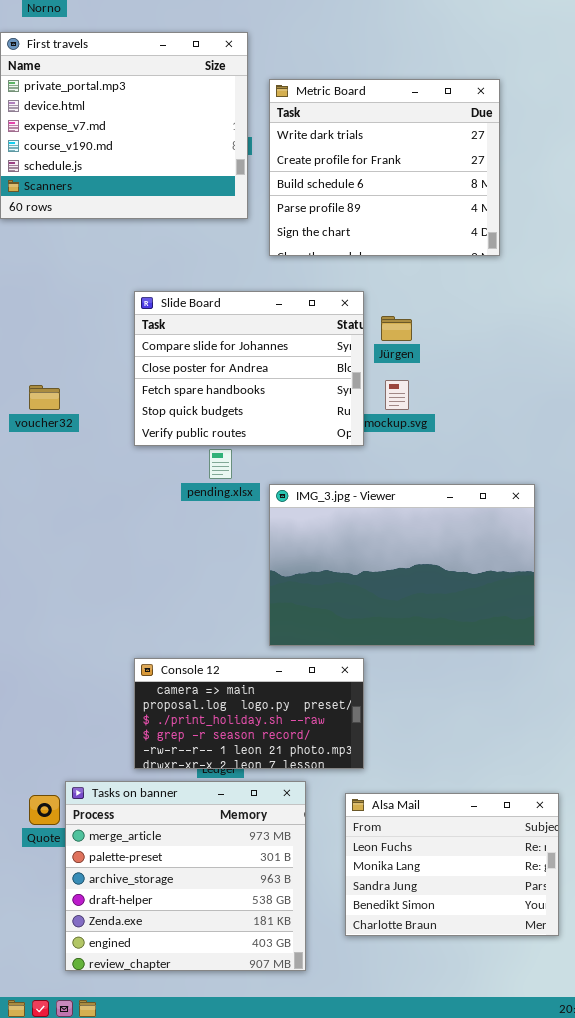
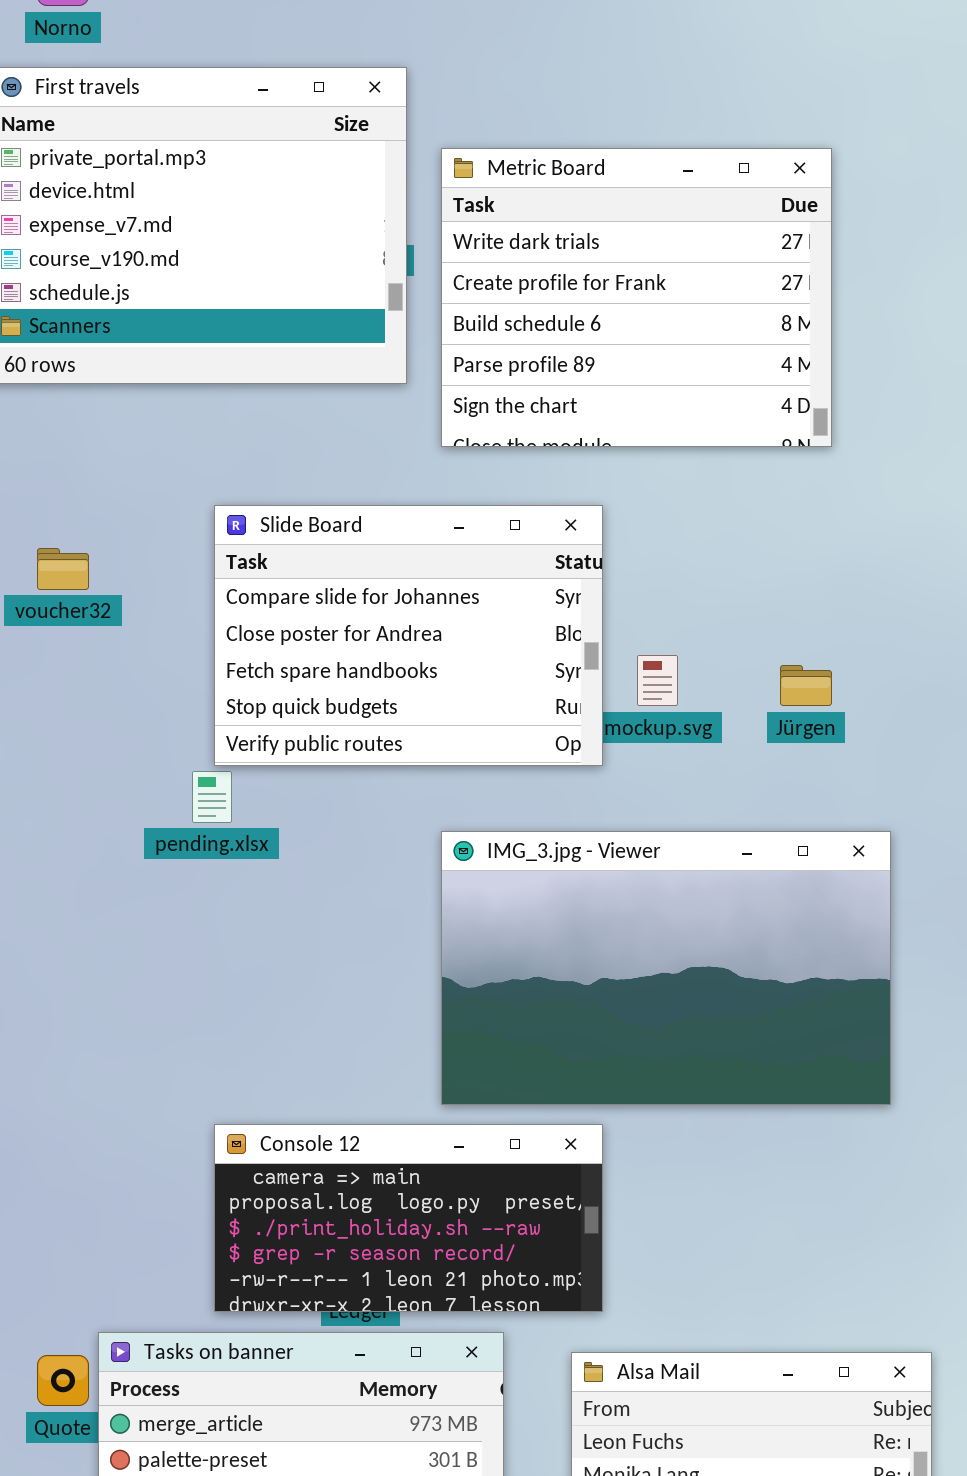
Jürgen: [381,316,412,341] -> [780,665,832,706], moved
voucher32: [29,385,60,410] -> [37,548,89,590], moved
pending.xlsx: [209,449,232,479] -> [192,771,232,823], moved

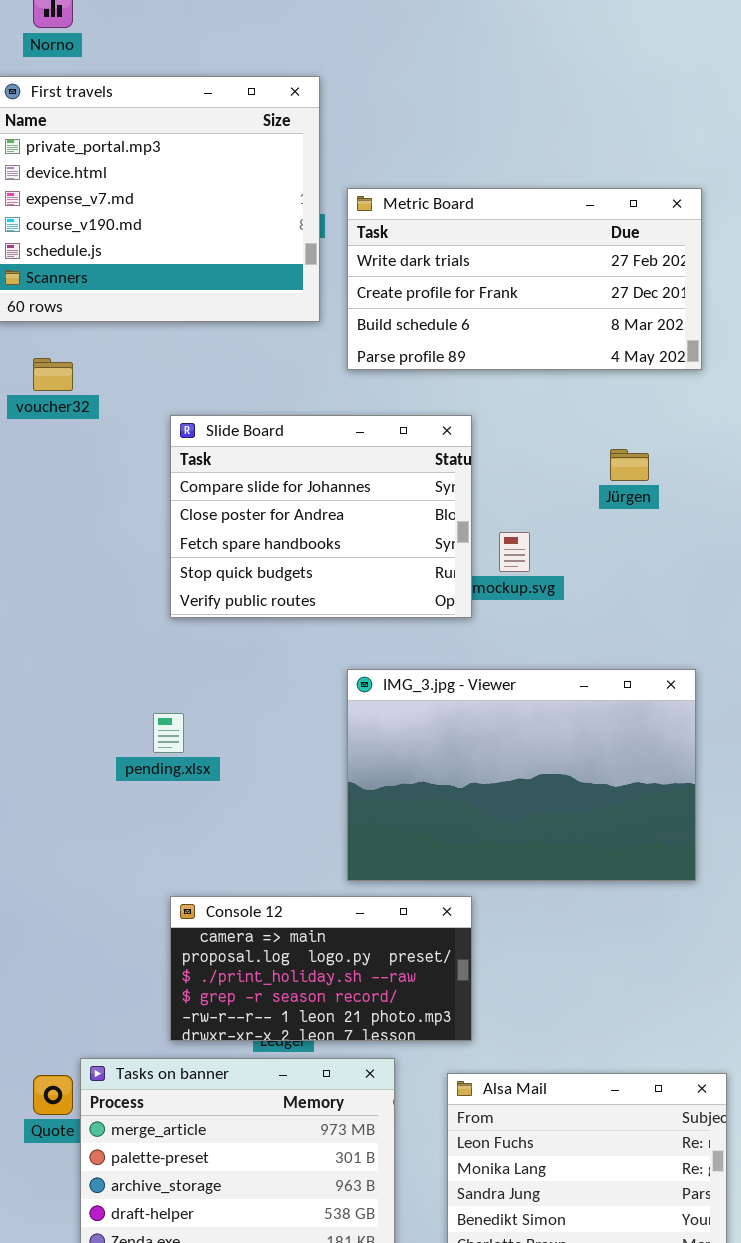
Metric Board: [441,148,832,447] -> [347,188,702,370], resized
voucher32: [37,548,89,590] -> [33,358,73,391], moved
Jürgen: [780,665,832,706] -> [610,449,649,481], moved
pending.xlsx: [192,771,232,823] -> [153,713,184,753], moved

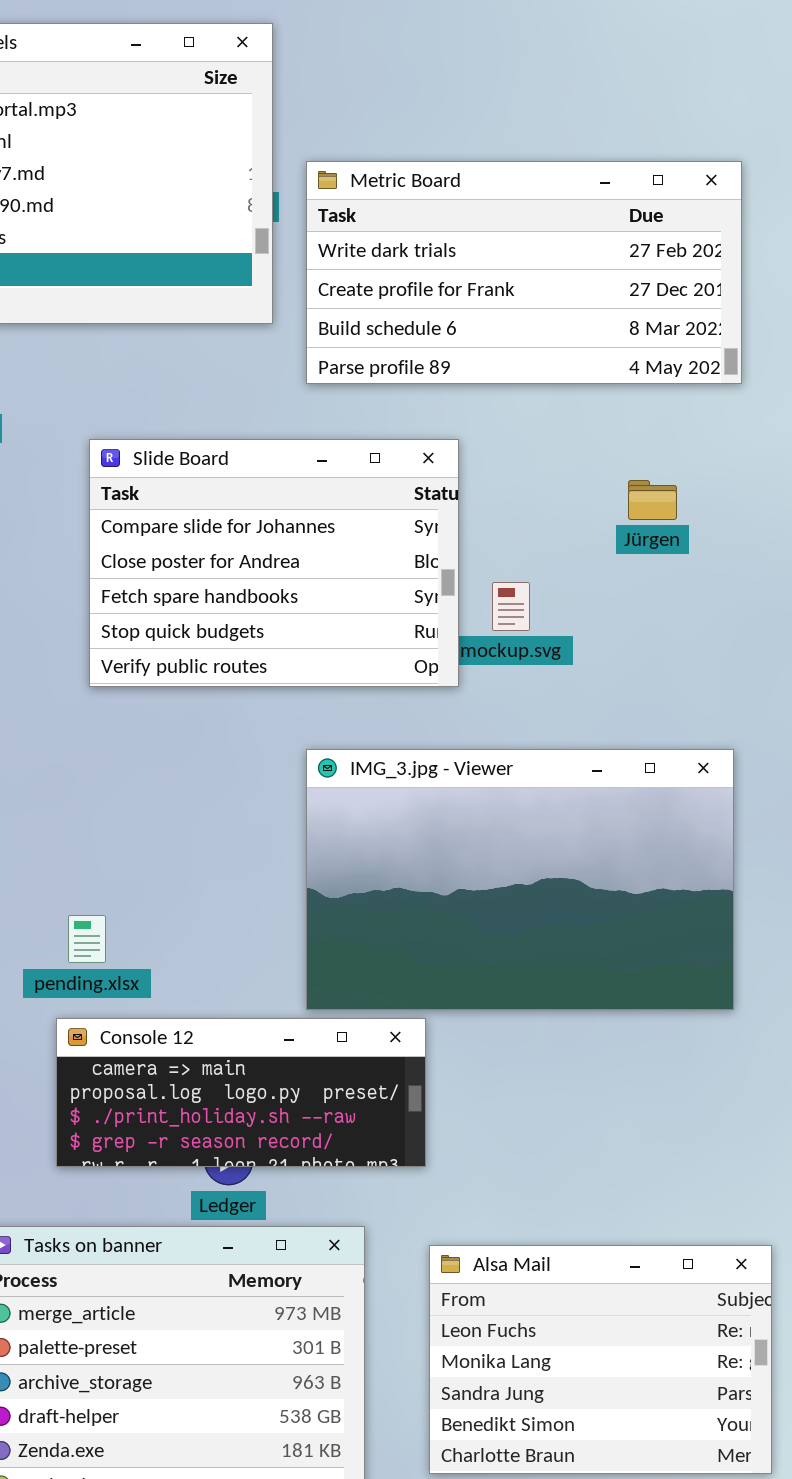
pending.xlsx: [153,713,184,753] -> [68,915,106,963], moved
Console 12: [170,896,472,1041] -> [56,1018,426,1167], moved, resized

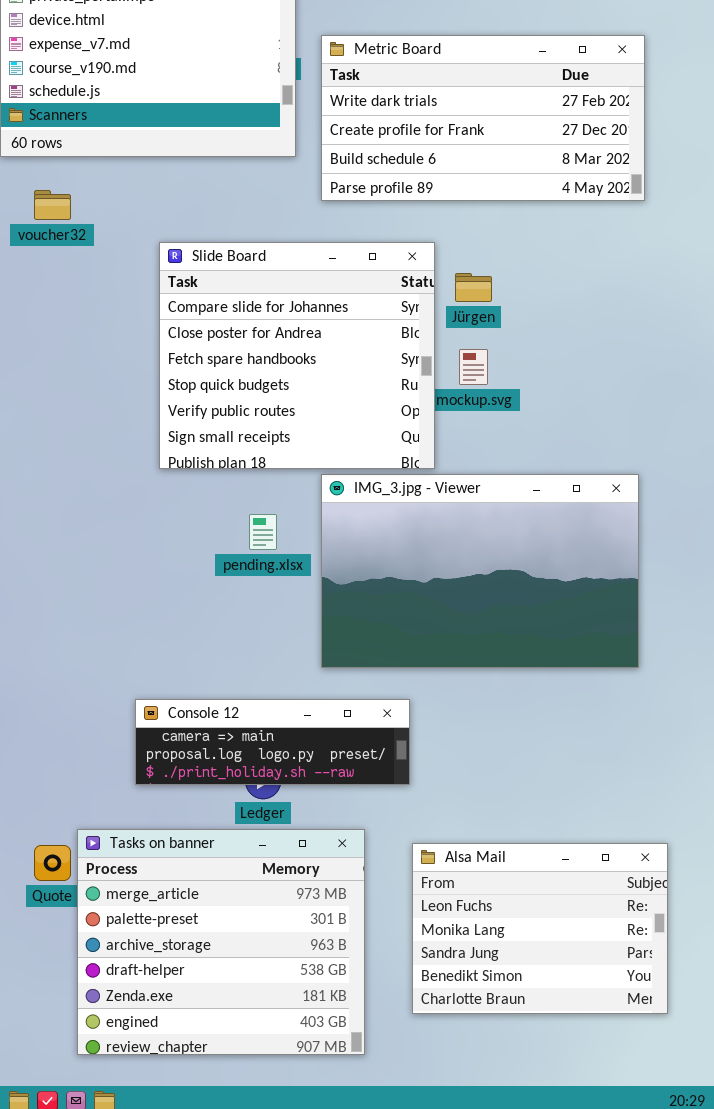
Slide Board: [89,439,459,687] -> [159,242,435,469], resized
Jürgen: [628,480,677,520] -> [455,273,492,302], moved
pending.xlsx: [68,915,106,963] -> [249,514,277,550], moved
Console 12: [56,1018,426,1167] -> [135,699,410,785], resized

